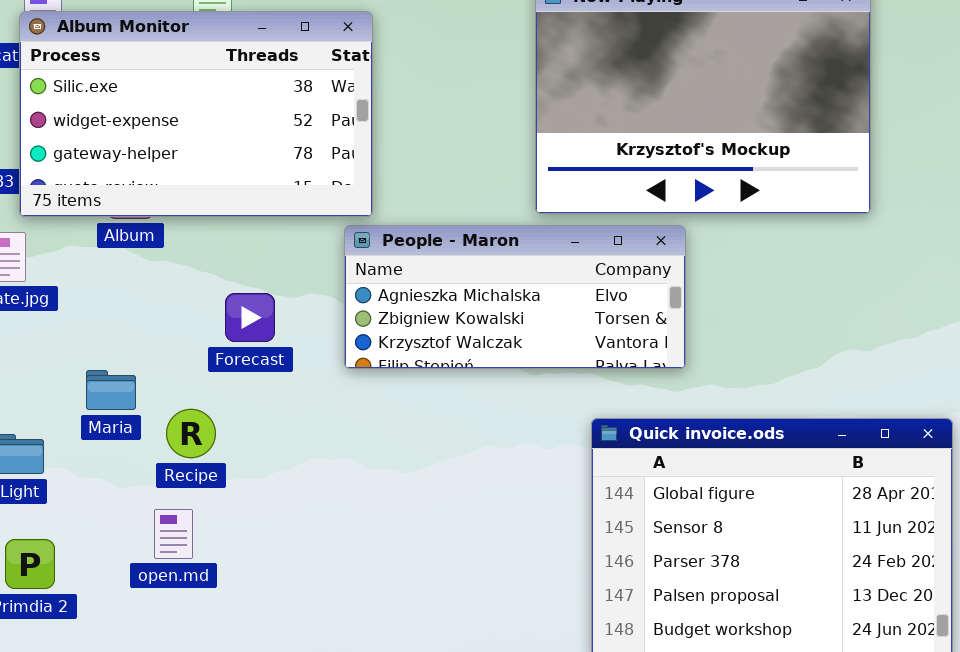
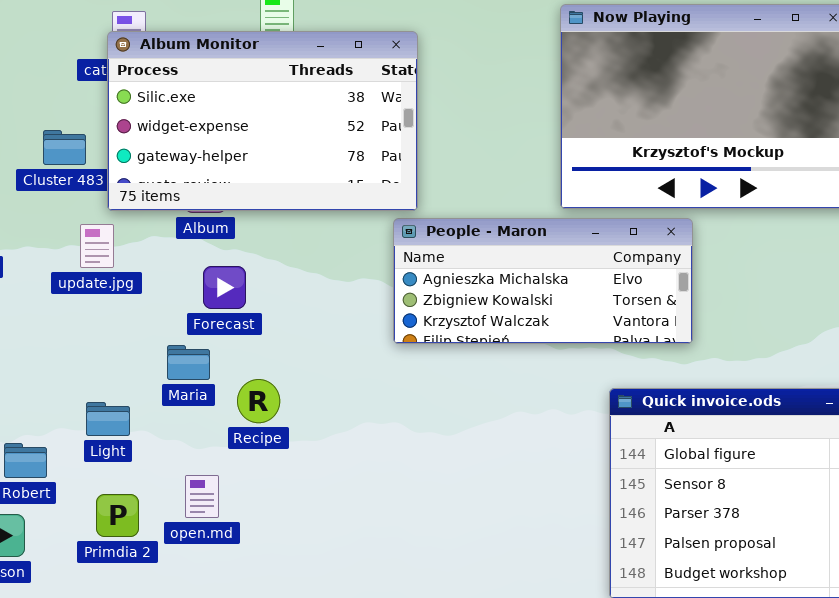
Forecast: [225,293,275,342] -> [203,266,246,309], moved
open.md: [154,509,193,559] -> [185,475,219,518], moved

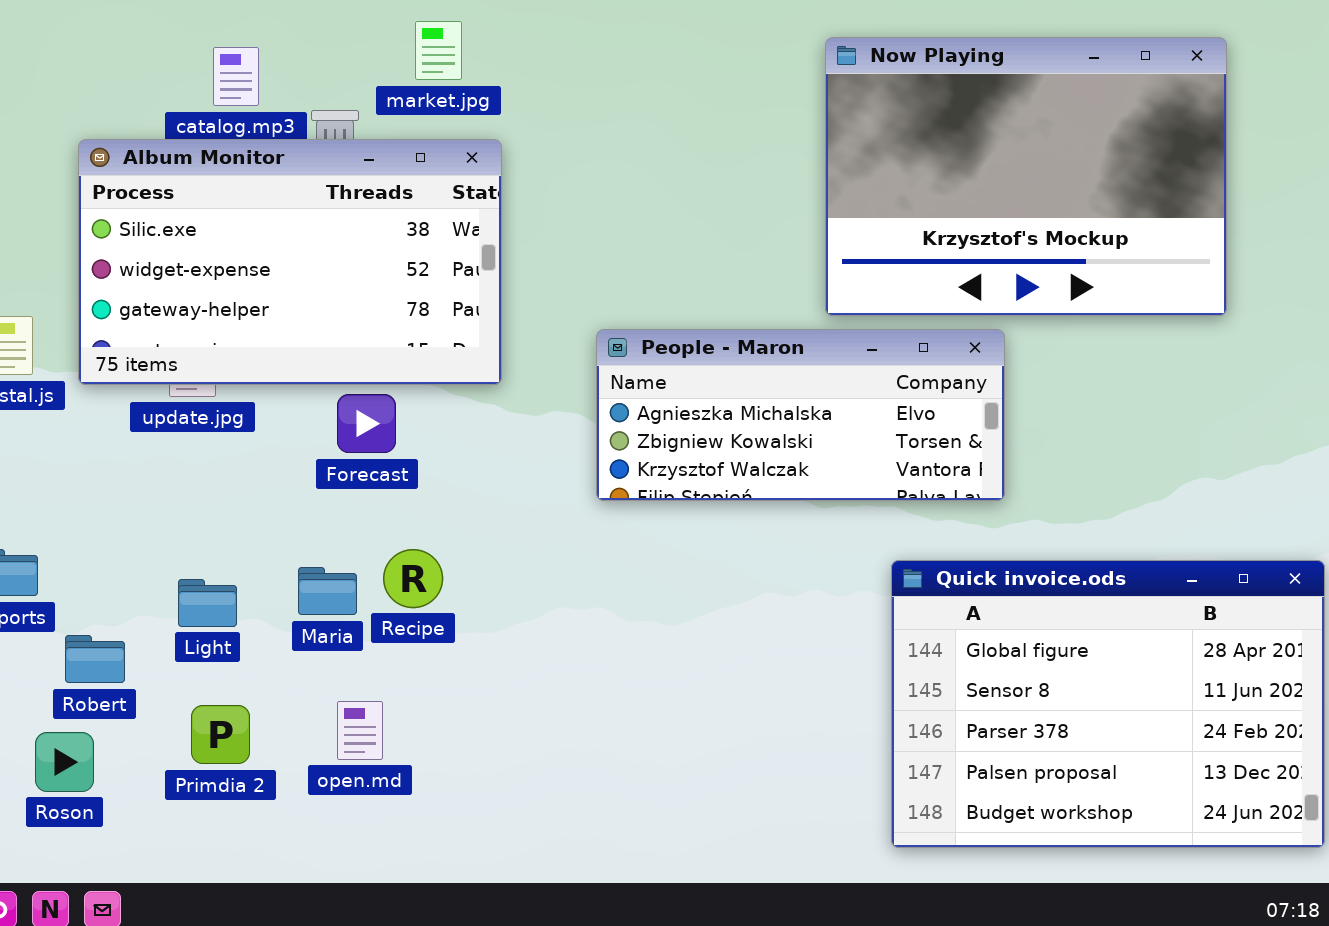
Album Monitor: [107,31,418,211] -> [78,139,502,385], moved
Maria: [167,345,210,380] -> [298,567,357,615], moved
open.md: [185,475,219,518] -> [337,701,383,760], moved

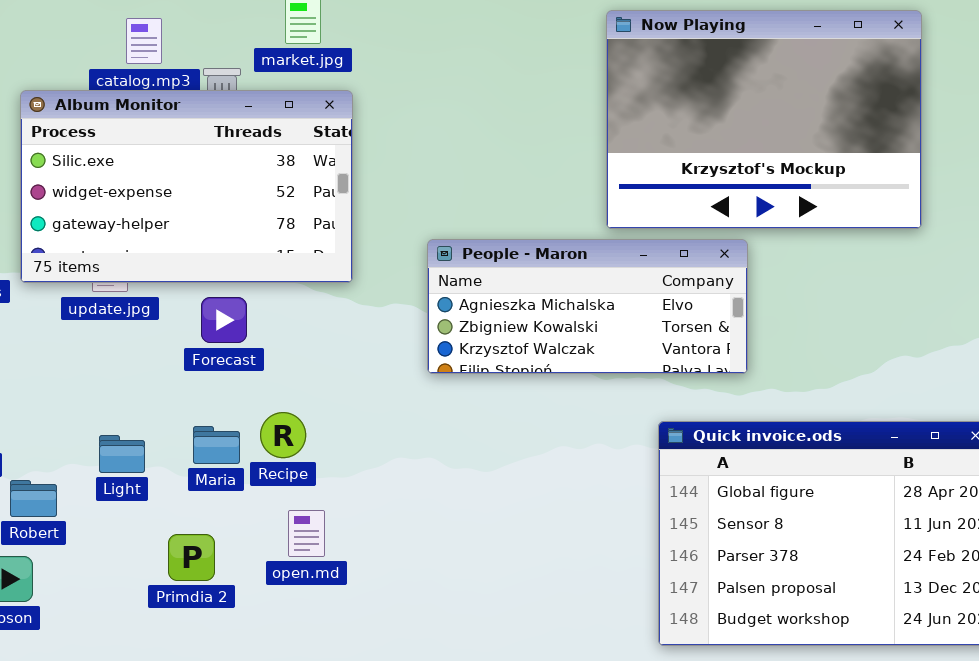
Forecast: [337,394,396,453] -> [201,297,247,343], moved
open.md: [337,701,383,760] -> [288,510,325,557], moved
Primdia 2: [191,705,250,764] -> [168,534,215,581], moved

